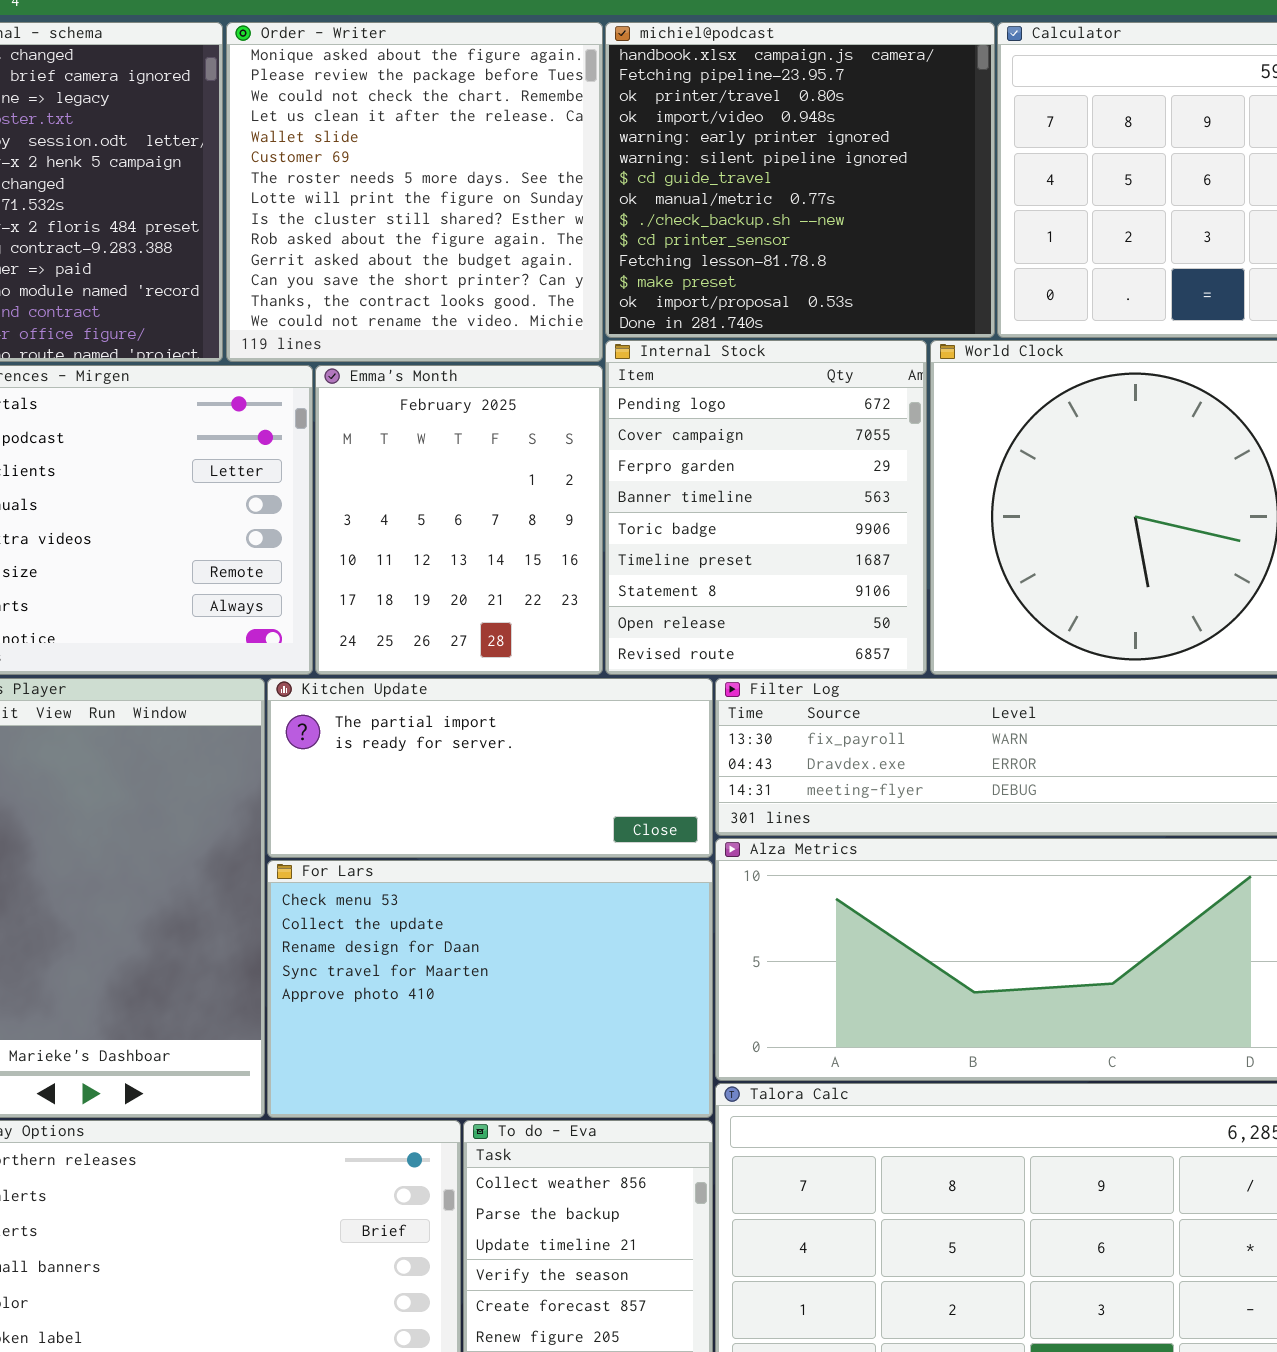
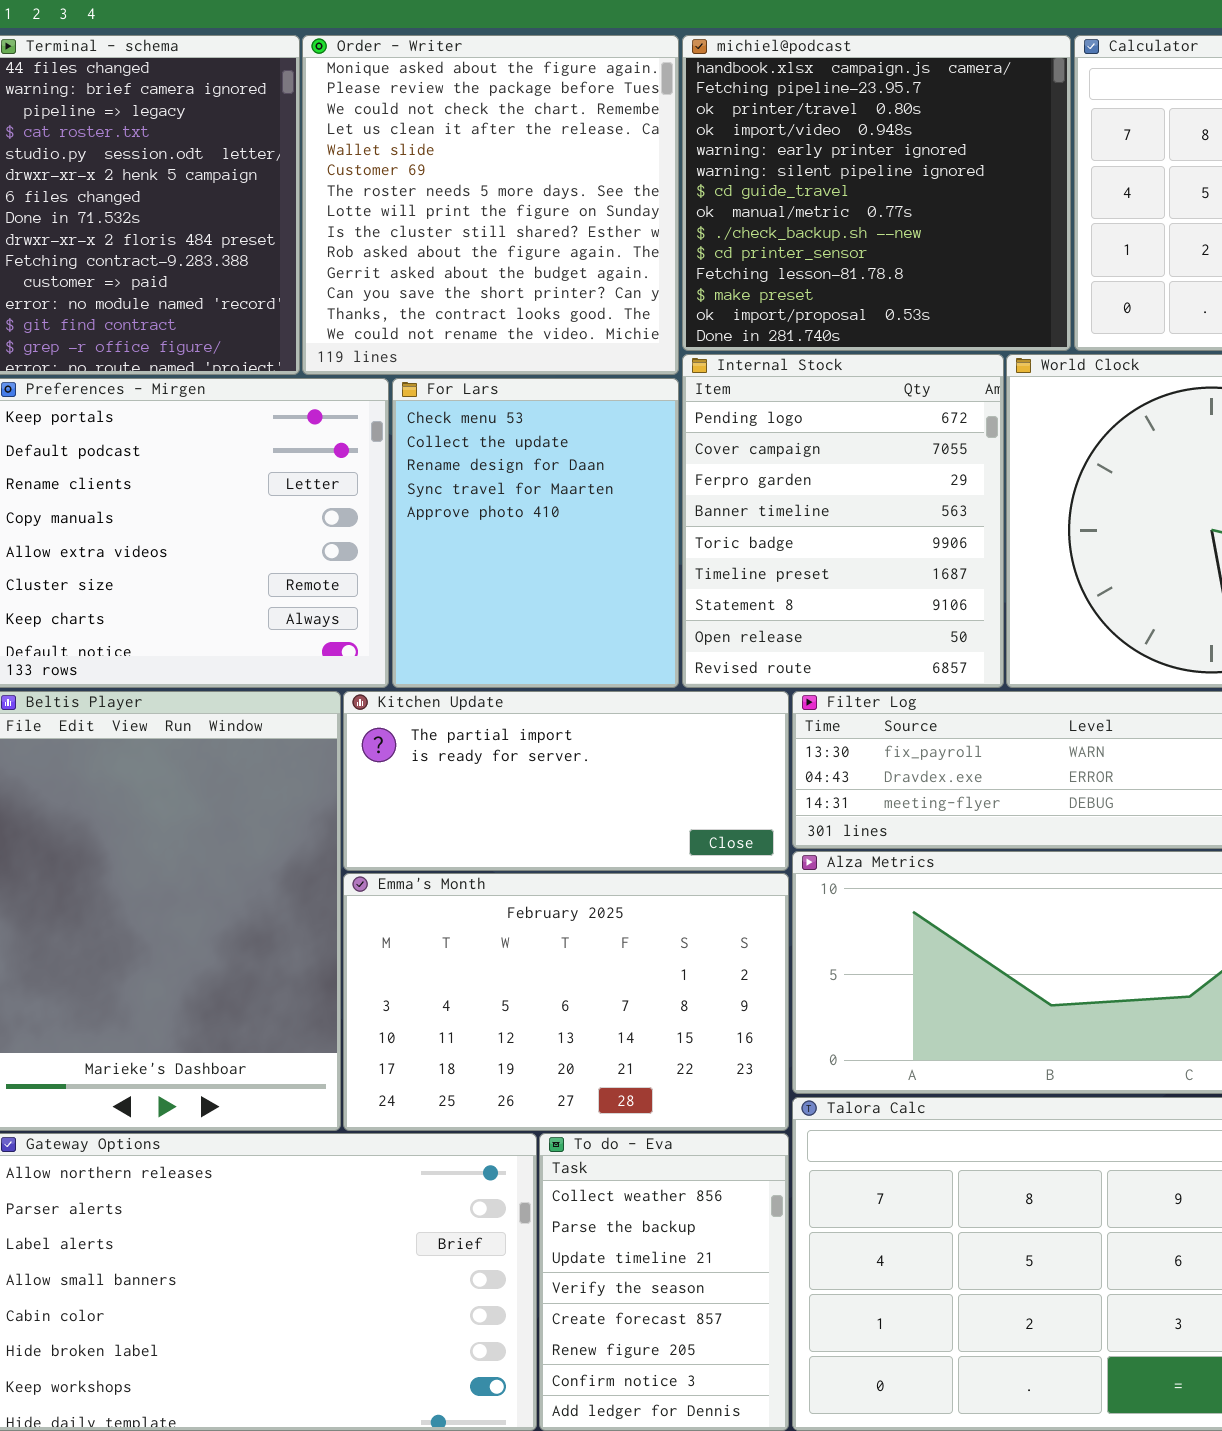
Emma's Month: [315,365,603,675] -> [343,873,789,1131], moved, resized
For Lars: [267,860,713,1118] -> [392,378,679,688], moved, resized

